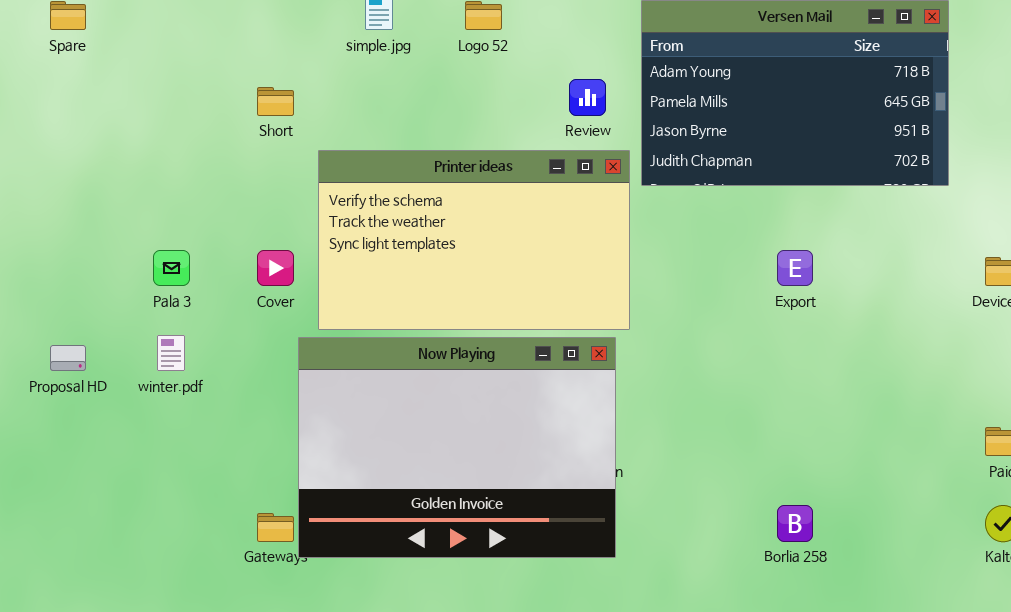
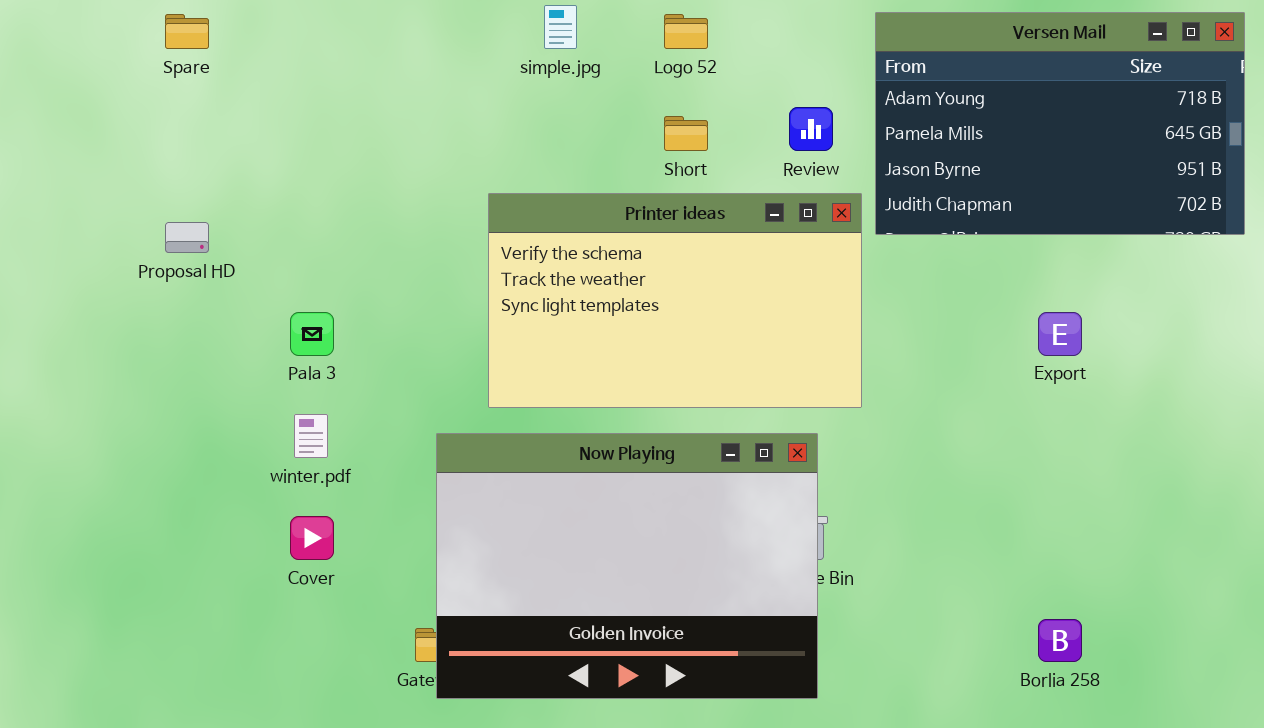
Short: [257,87,294,116] -> [664,116,708,151], moved
Cover: [257,250,294,286] -> [290,516,334,560], moved
Now Playing: [298,337,616,558] -> [436,433,818,699], moved
Proposal HD: [50,345,86,371] -> [165,222,209,253], moved

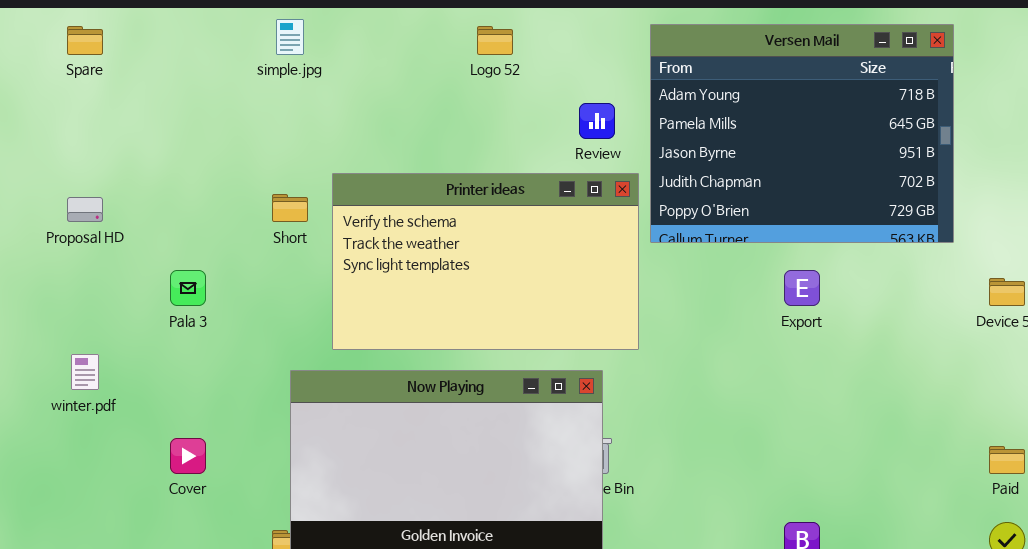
simple.jpg: [544,5,577,49] -> [276,19,304,55], moved
Versen Mail: [875,12,1245,235] -> [650,24,954,243], resized
Short: [664,116,708,151] -> [272,194,308,222], moved
winter.pdf: [294,414,328,458] -> [71,354,99,390], moved

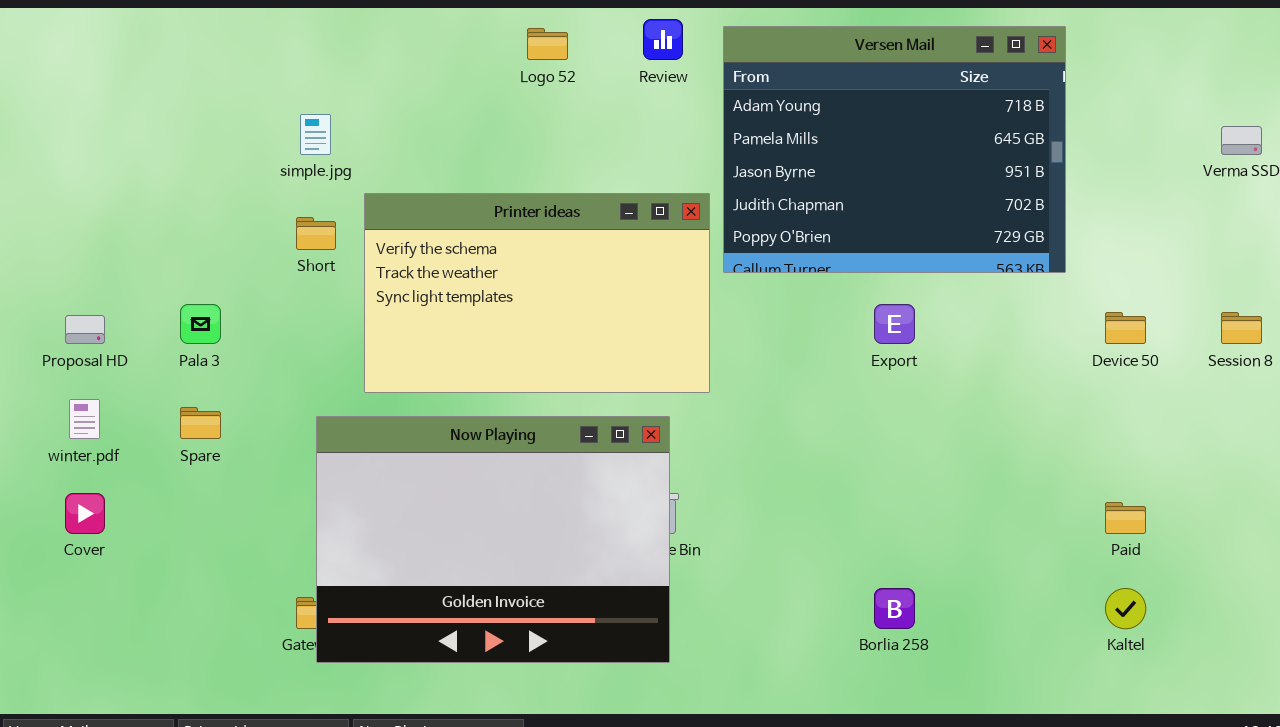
simple.jpg: [276,19,304,55] -> [300,114,331,155], moved
Spare: [67,26,103,55] -> [180,407,221,439], moved
Review: [579,103,615,139] -> [643,19,683,60], moved
Proposal HD: [67,197,103,222] -> [65,315,105,344], moved
Cover: [170,438,206,474] -> [65,493,105,534], moved

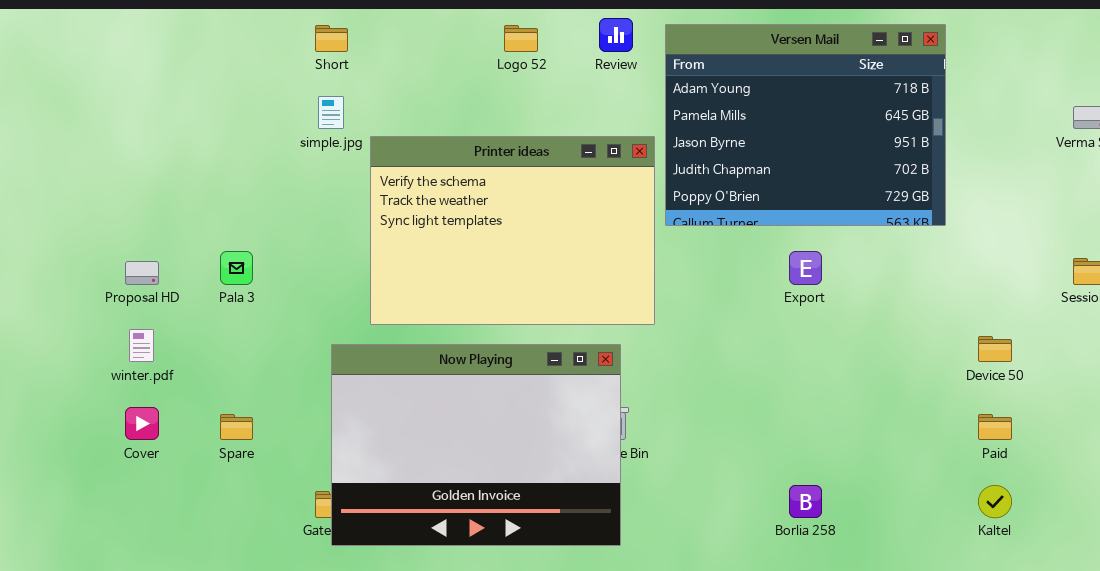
Printer ideas: [364,193,710,393] -> [370,136,655,325], resized
Short: [296,217,336,250] -> [315,25,348,52], moved
Device 50: [1105,312,1146,344] -> [978,336,1012,362], moved
Spare: [180,407,221,439] -> [220,414,253,440], moved

